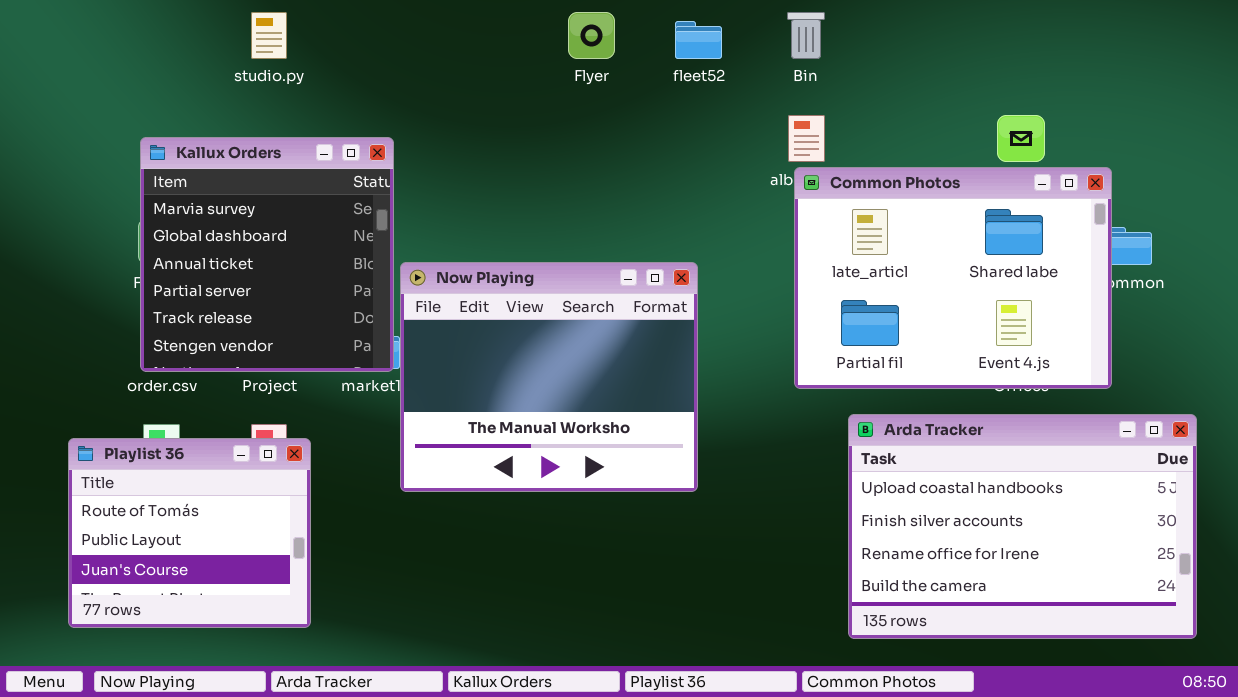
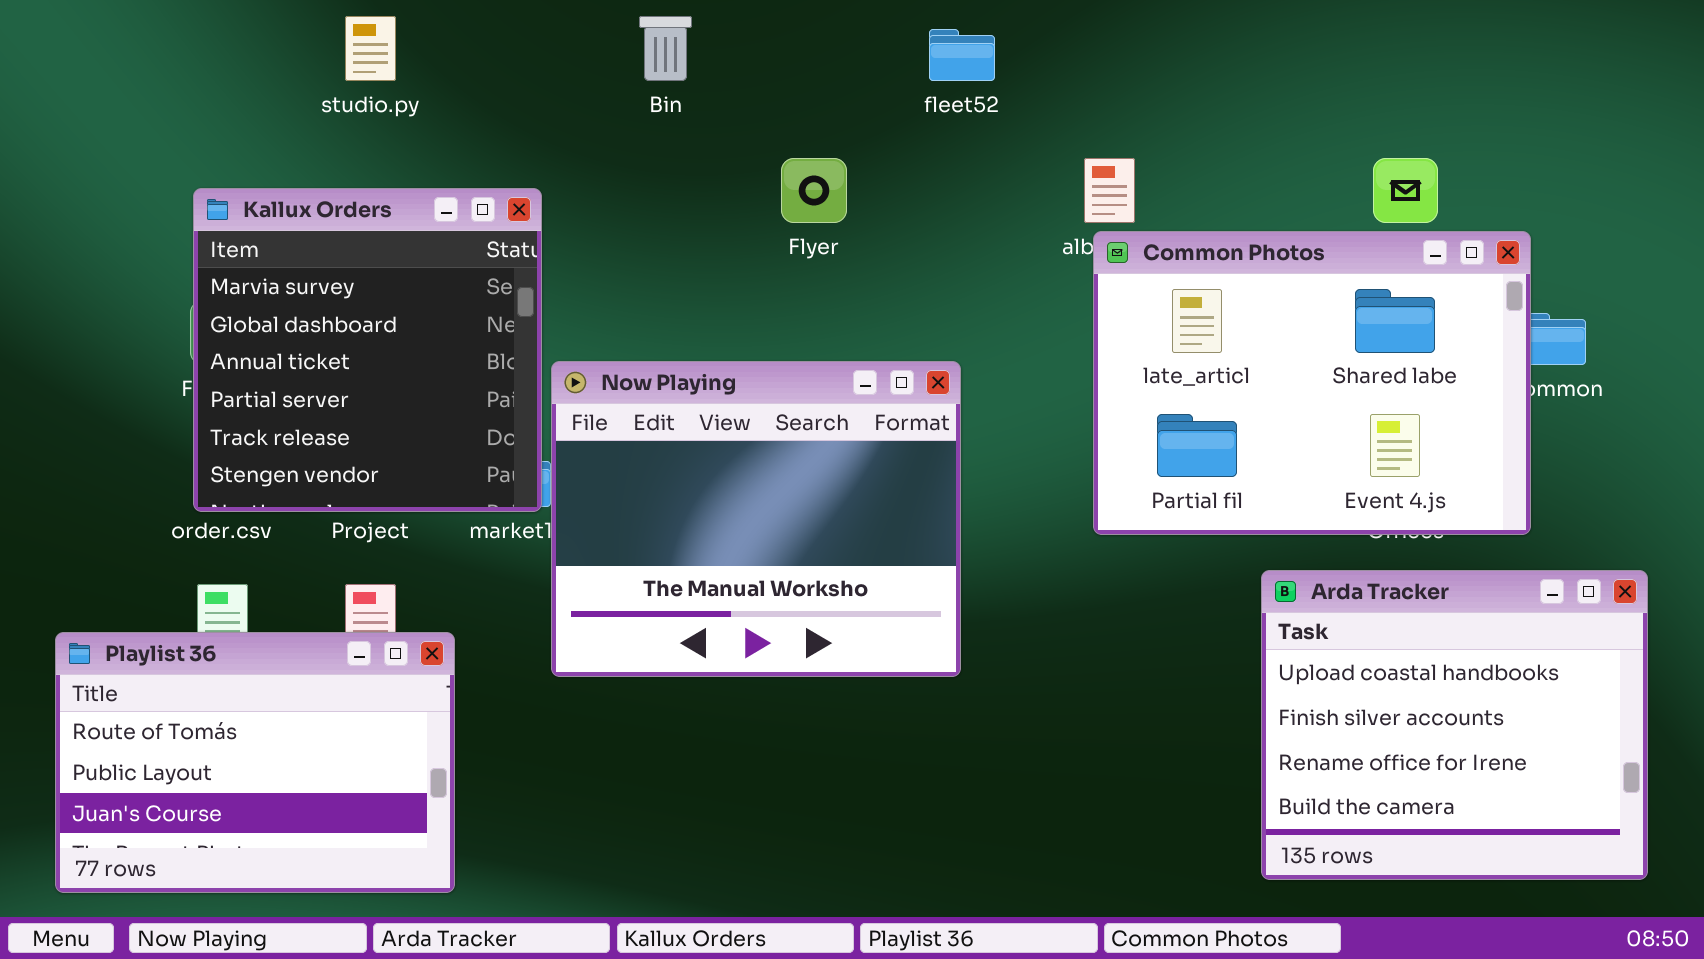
Flyer: [568,12,615,59] -> [781,158,847,223], moved
Bin: [787,12,825,59] -> [639,16,692,81], moved
Arda Tracker: [848,414,1197,639] -> [1261,570,1648,880], resized
Playlist 36: [68,438,311,628] -> [55,632,455,893], moved, resized

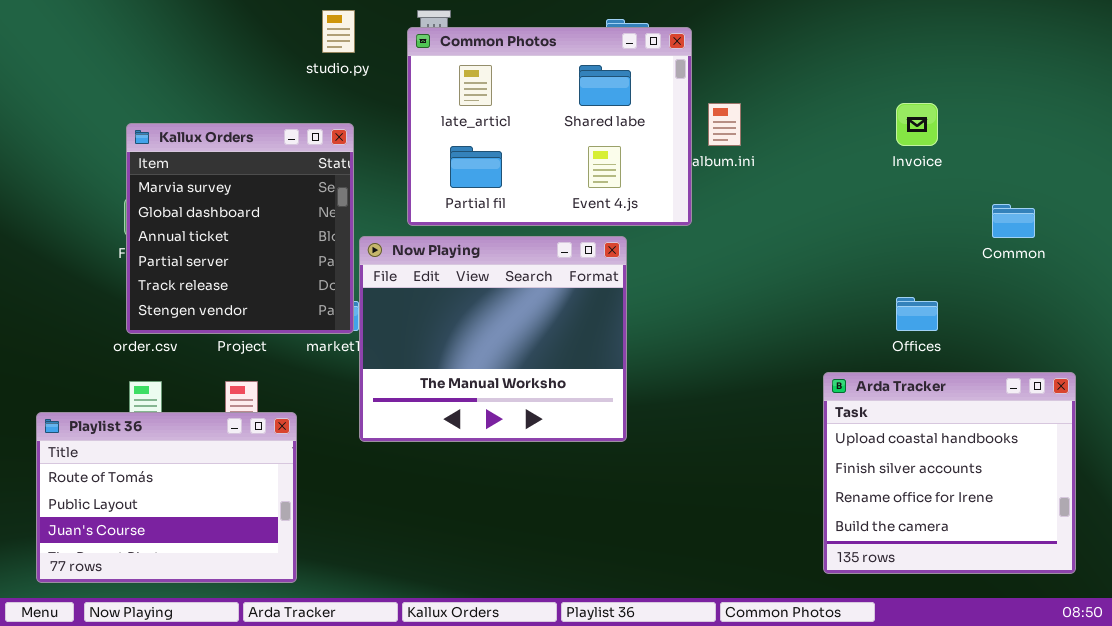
studio.py: [345,16,396,81] -> [322,10,355,53], moved
Common Photos: [1093,231,1531,535] -> [407,27,692,226], moved

